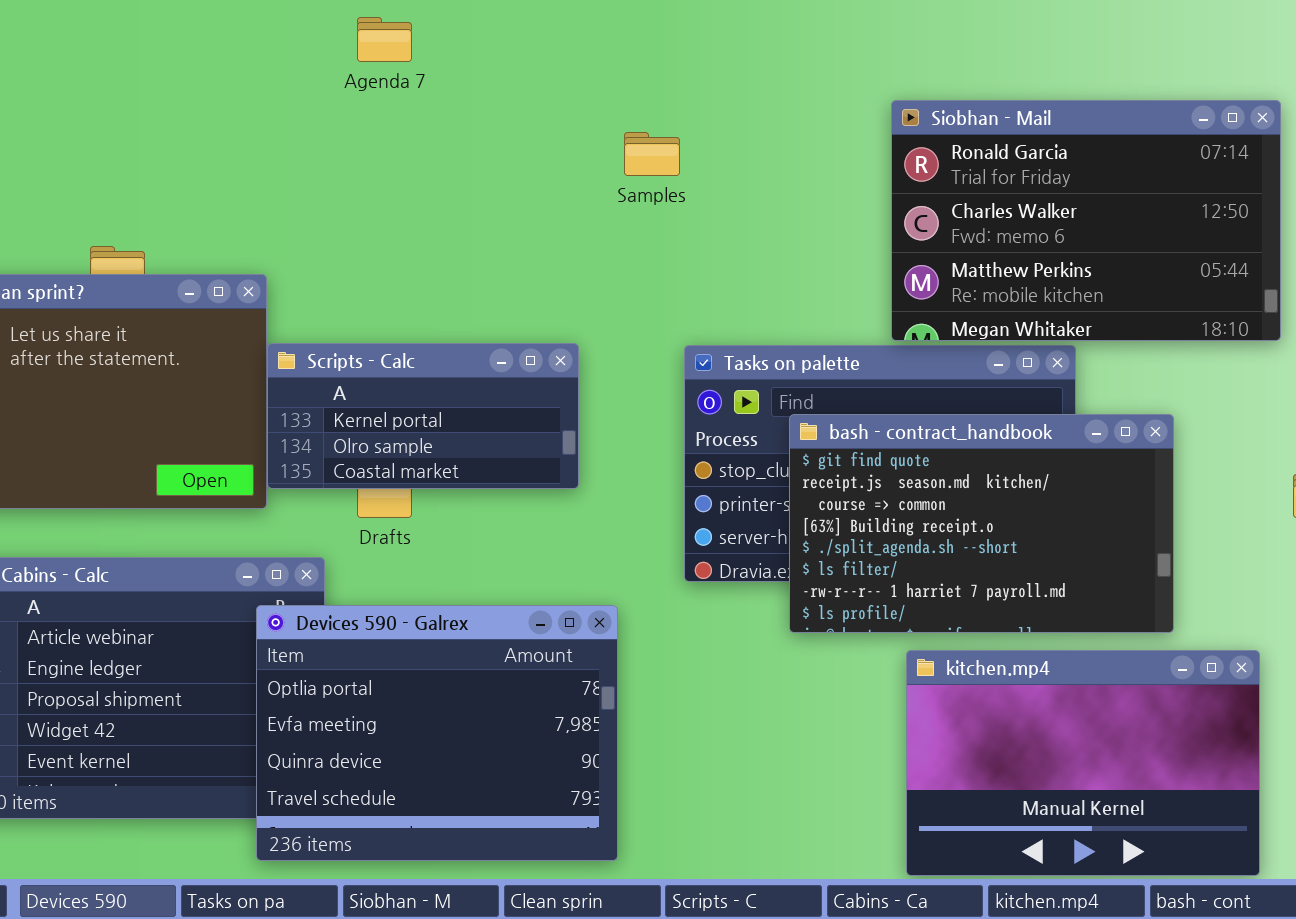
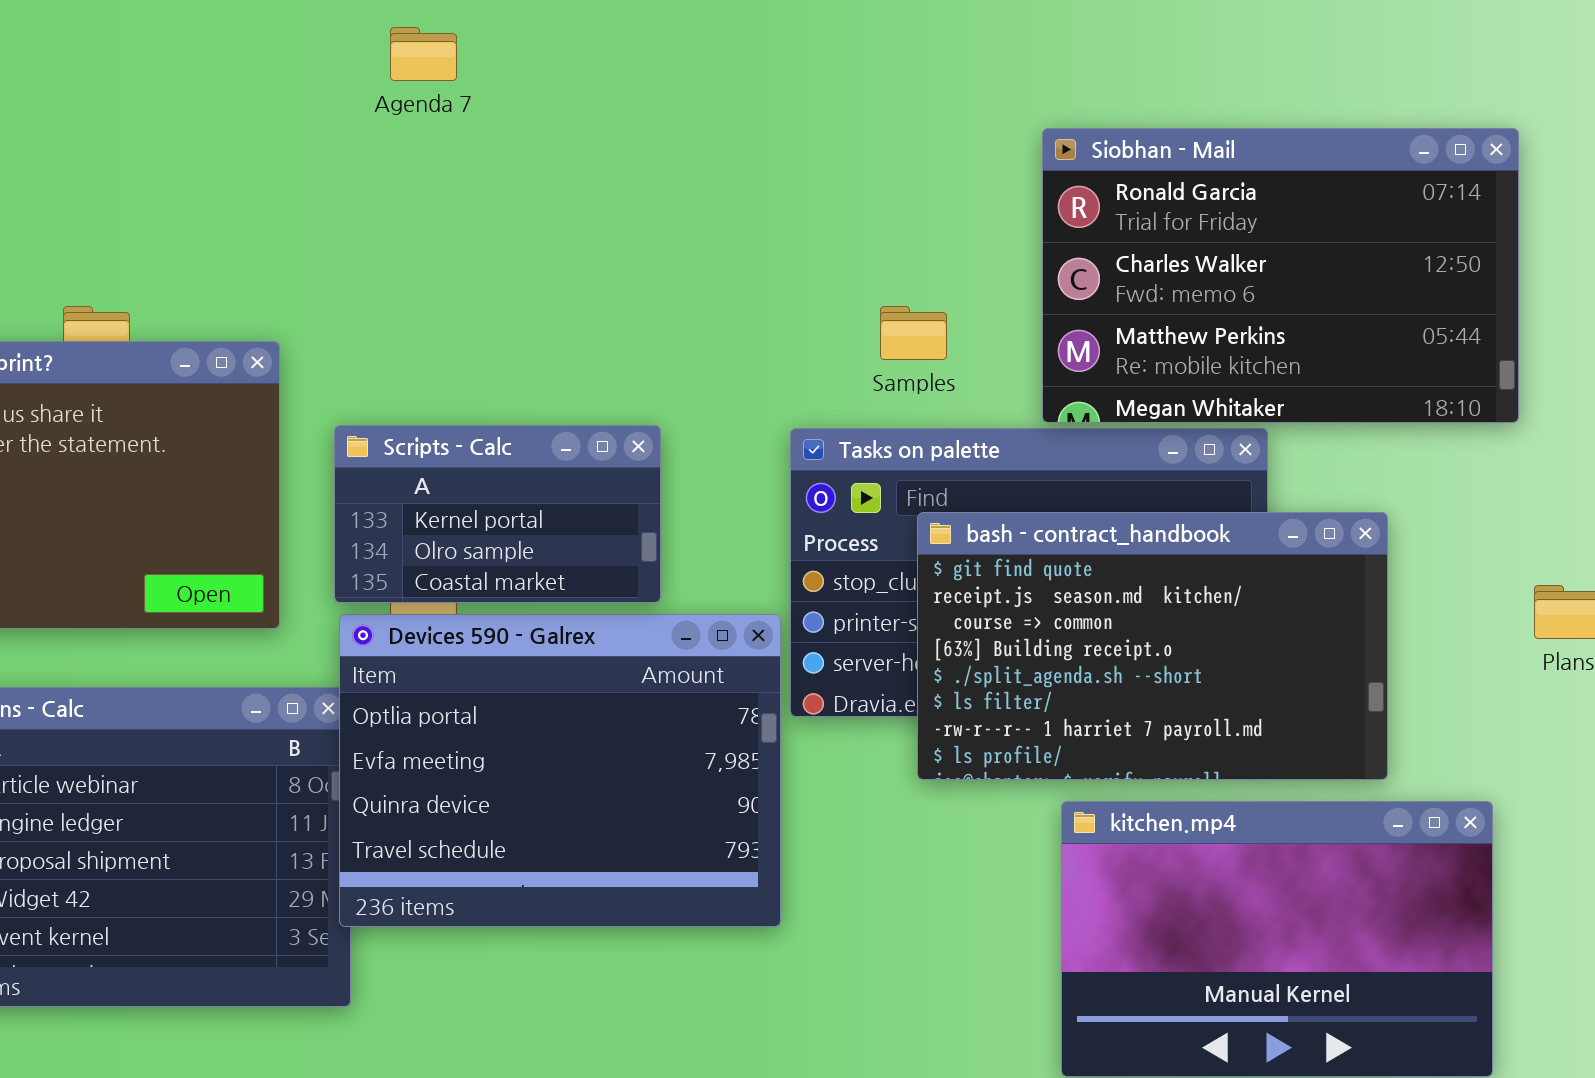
Samples: [624,132,680,176] -> [880,306,947,360], moved
Scripts - Calc: [267,343,579,489] -> [334,425,661,603], resized
Devices 590 - Galrex: [256,605,618,861] -> [339,614,781,927], moved

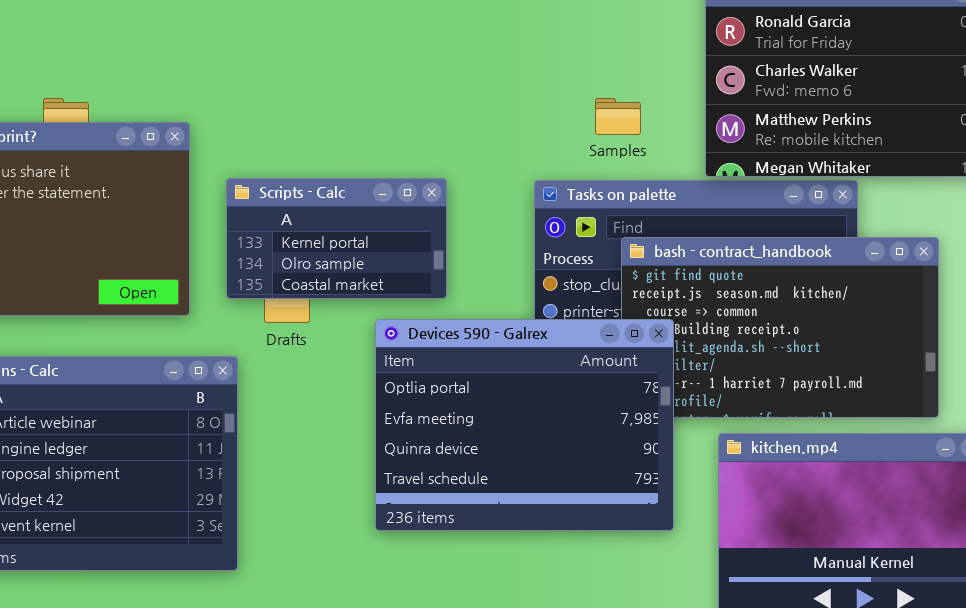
Devices 590 - Galrex: [339,614,781,927] -> [375,319,674,531], moved

